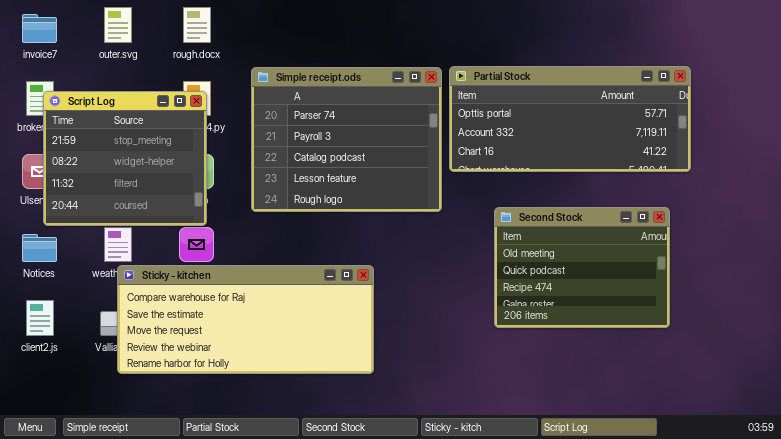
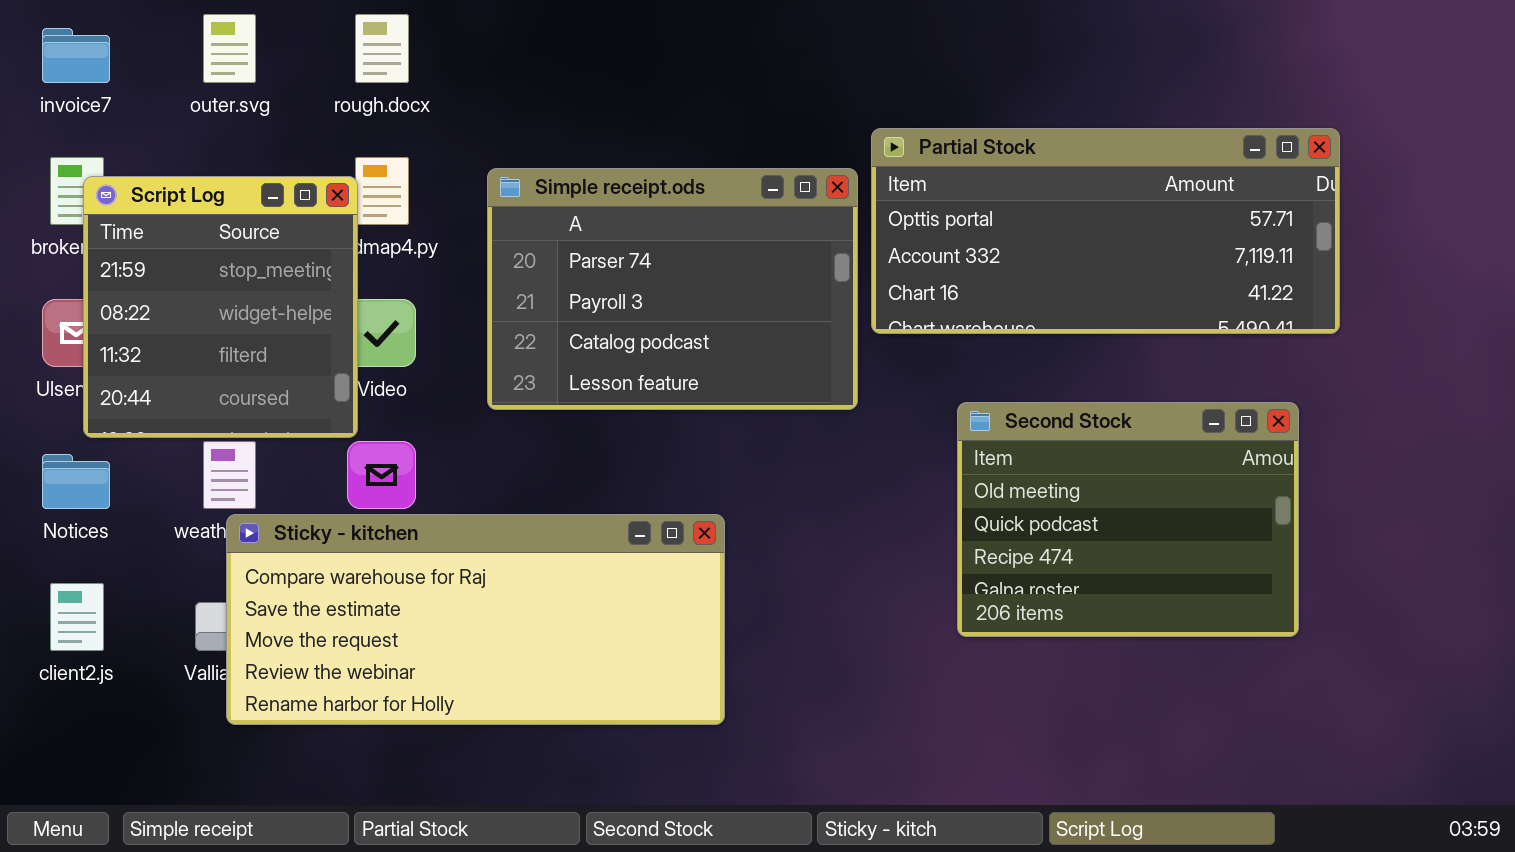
Simple receipt.ods: [251,67,442,212] -> [487,168,858,410], resized
Script Log: [43,91,207,226] -> [83,176,358,438], resized

